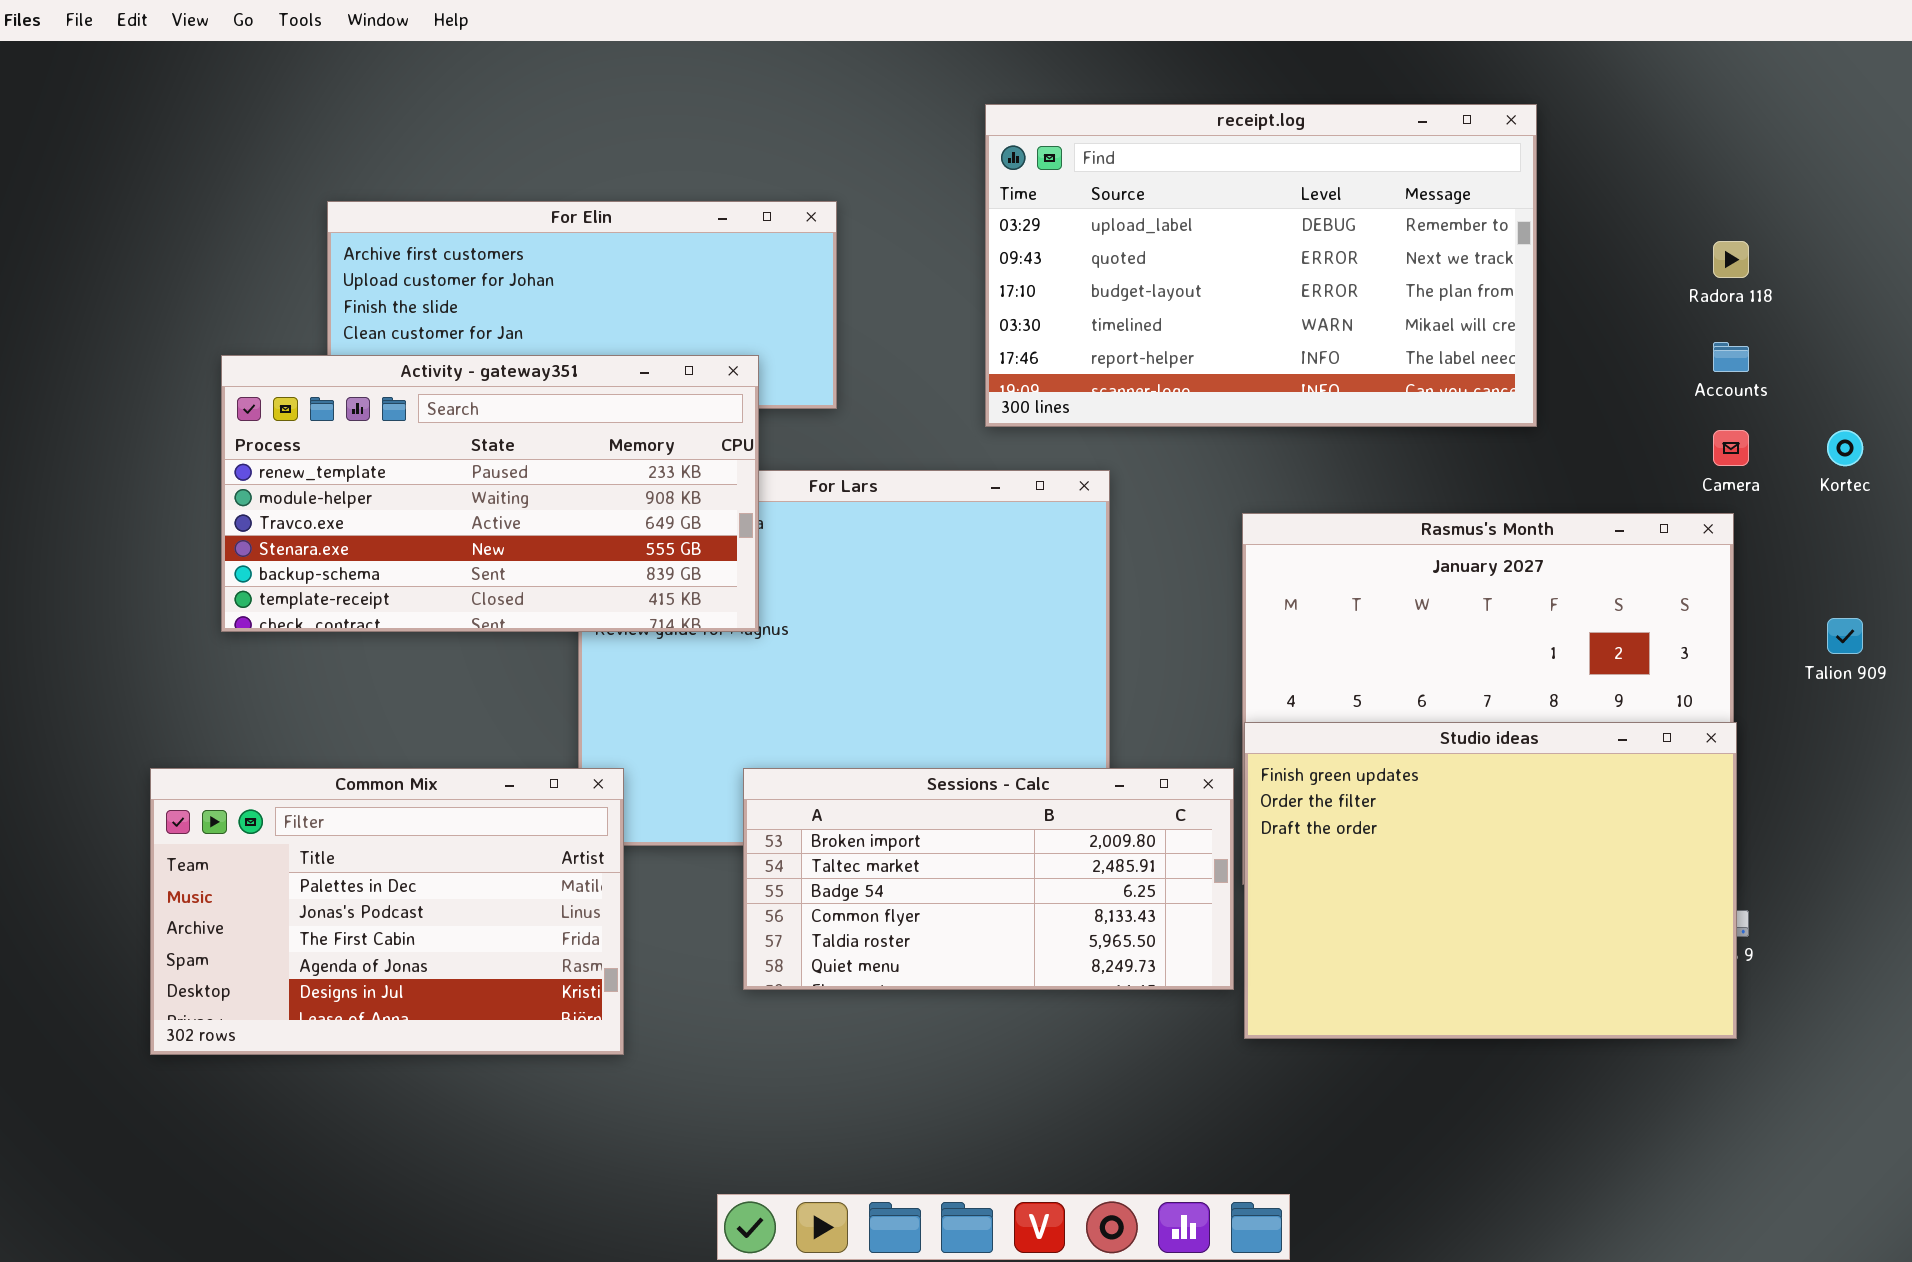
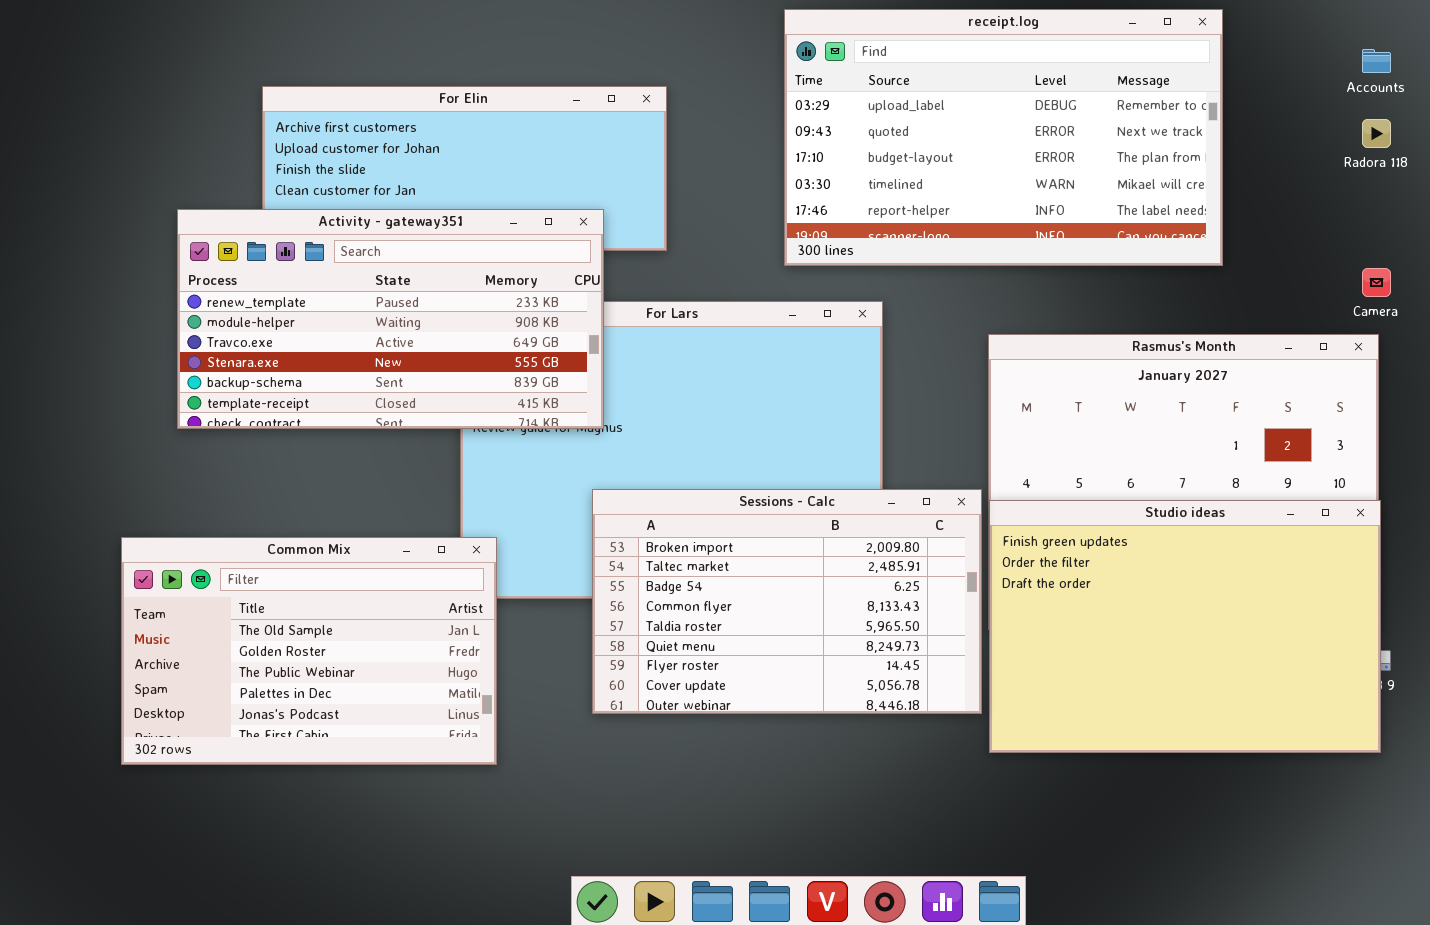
Accounts: [1713,342,1749,372] -> [1362,49,1391,73], moved
Common Mix: [150,768,624,1055] -> [121,537,497,765], scrolled up 3 rows
Sessions - Calc: [743,768,1234,990] -> [592,489,982,714], resized

